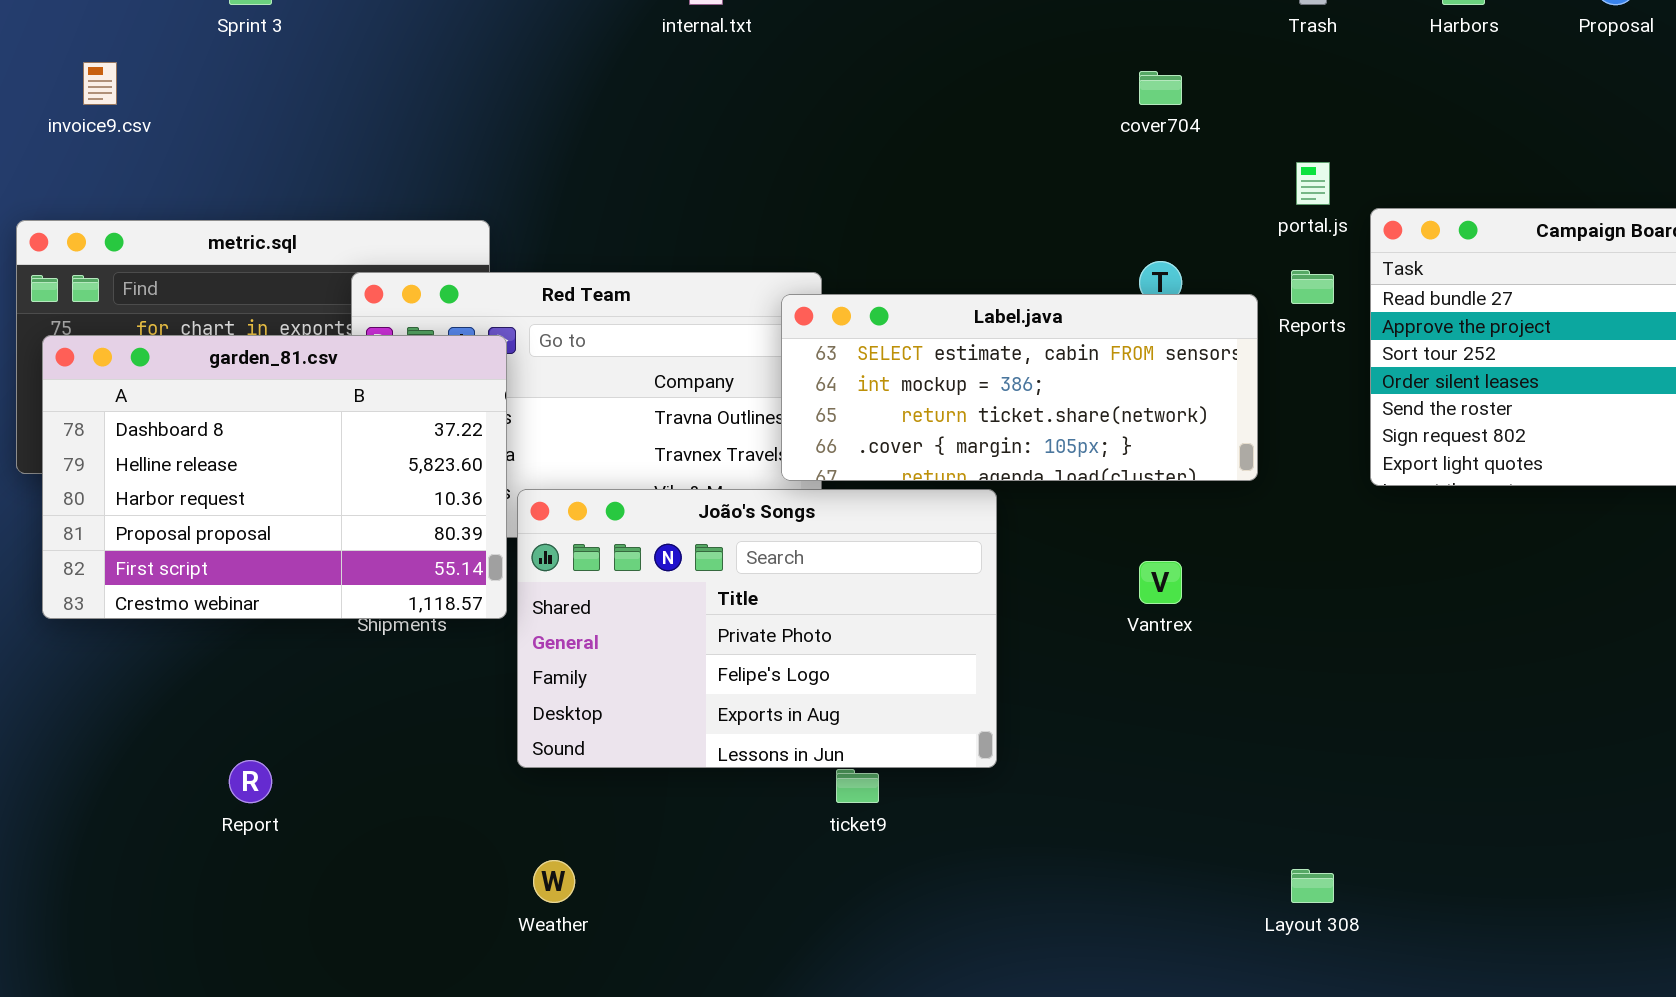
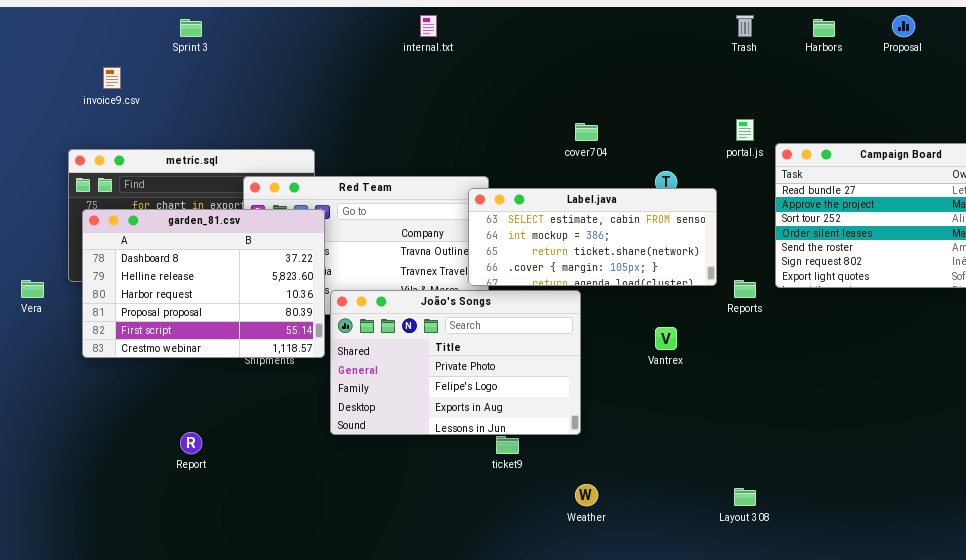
cover704: [1139,71,1182,105] -> [575,123,598,141], moved
Reports: [1291,270,1334,304] -> [734,280,756,298], moved
Weather: [533,860,575,903] -> [575,484,598,506], moved

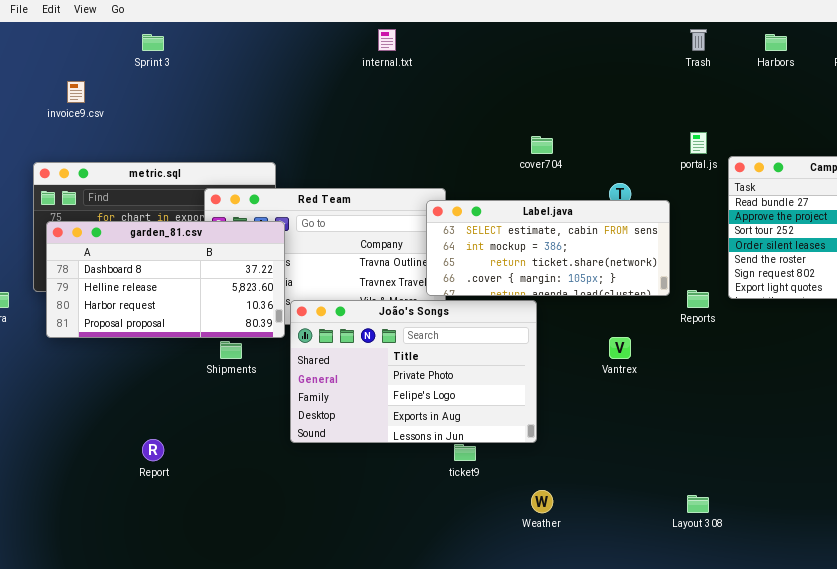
garden_81.csv: [82,209,325,358] -> [46,221,285,338], resized

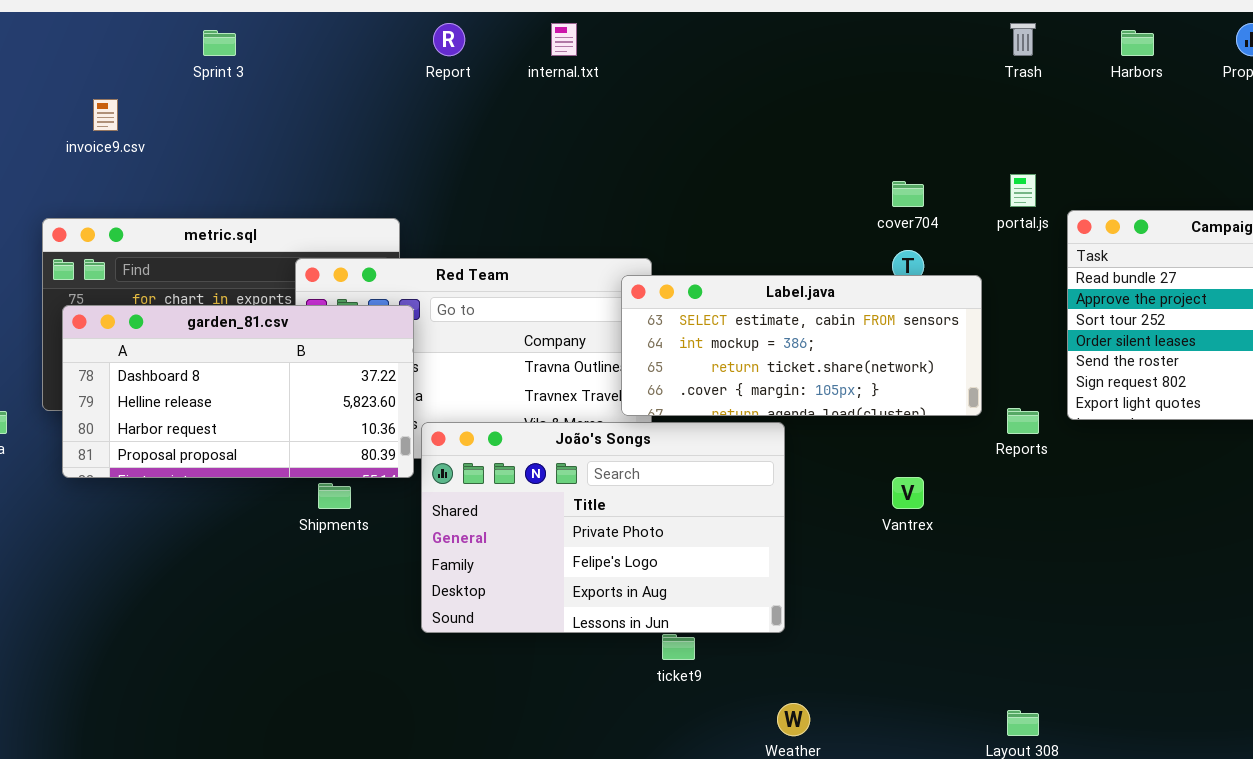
cover704: [531,136,553,154] -> [892,181,924,207], moved
Report: [142,439,164,461] -> [433,23,465,56], moved

